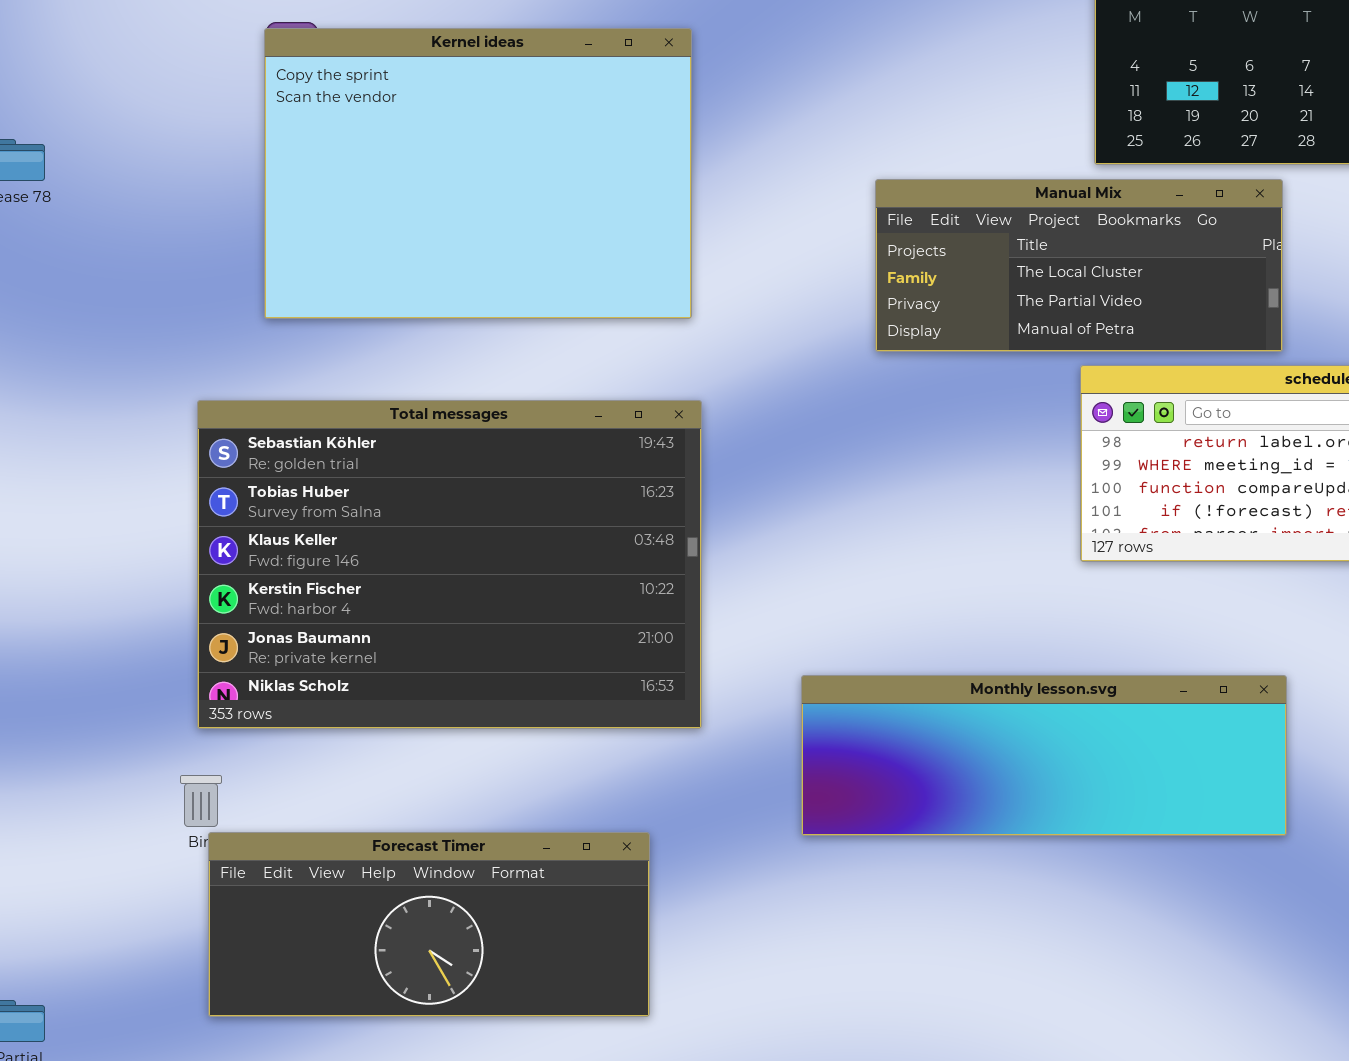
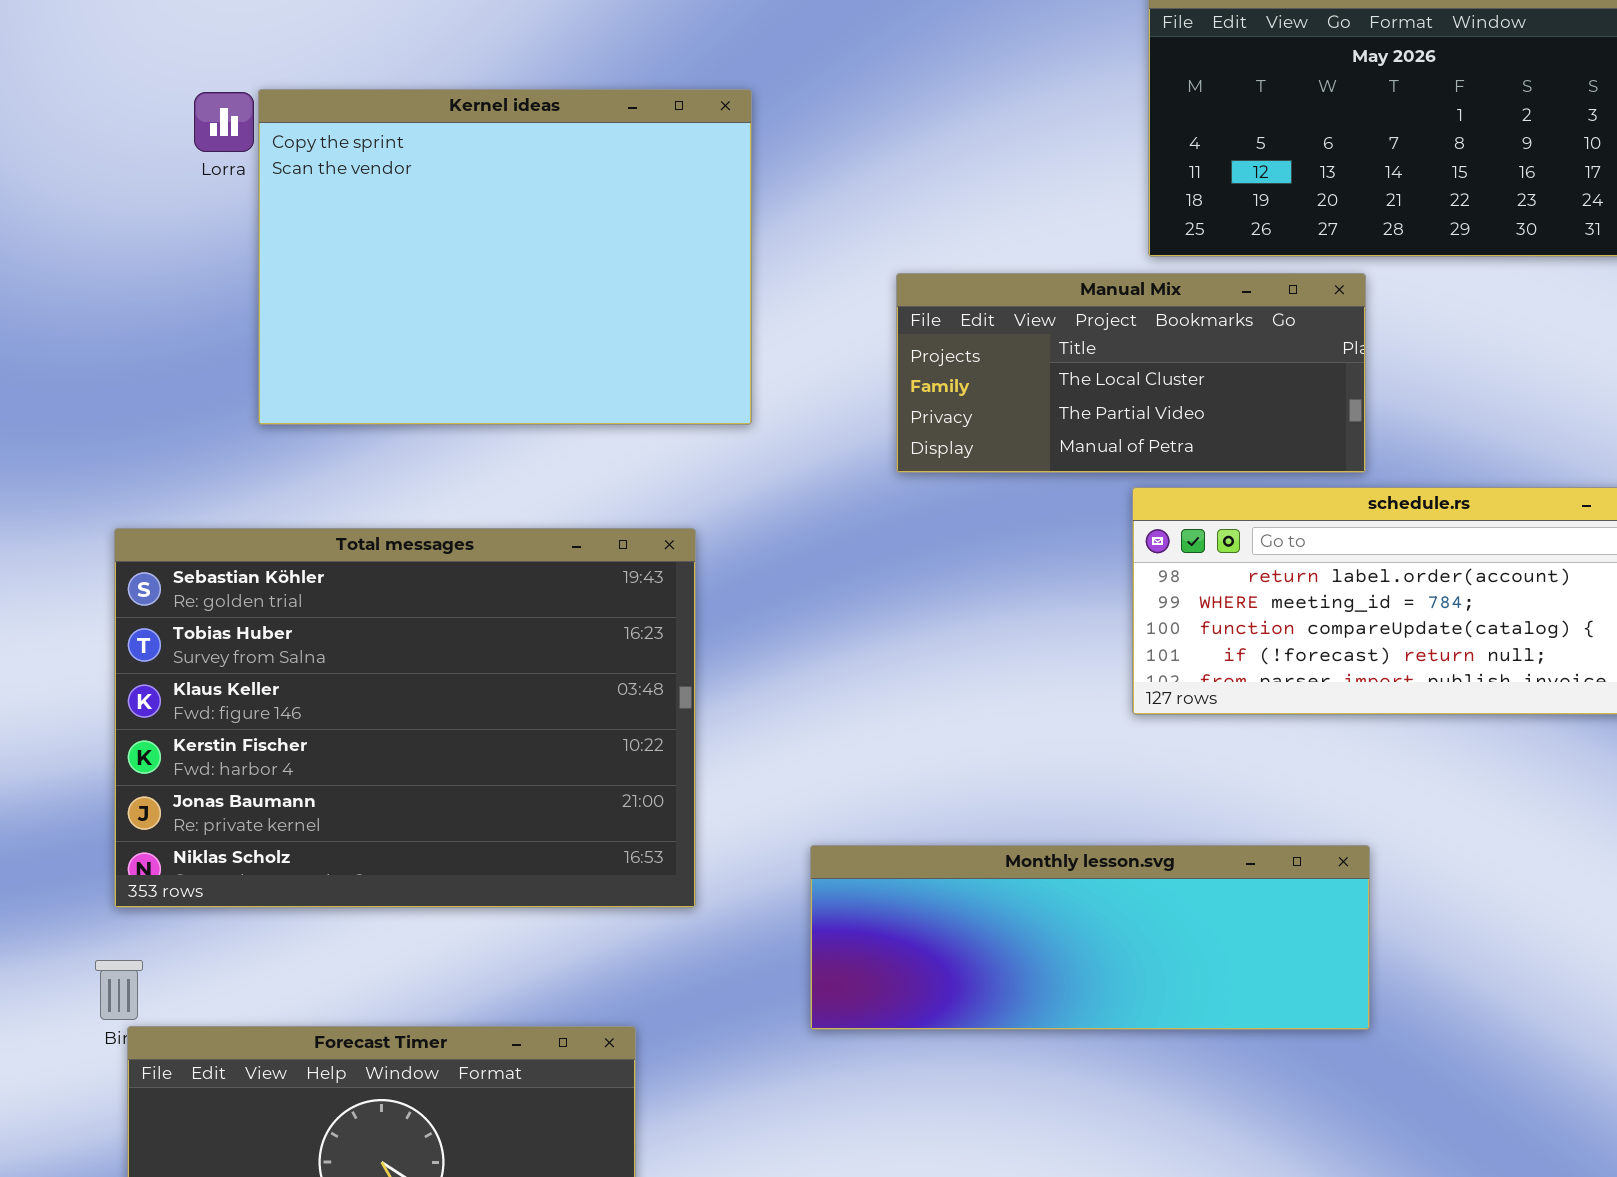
Kernel ideas: [264,28,692,319] -> [258,89,752,425], moved

